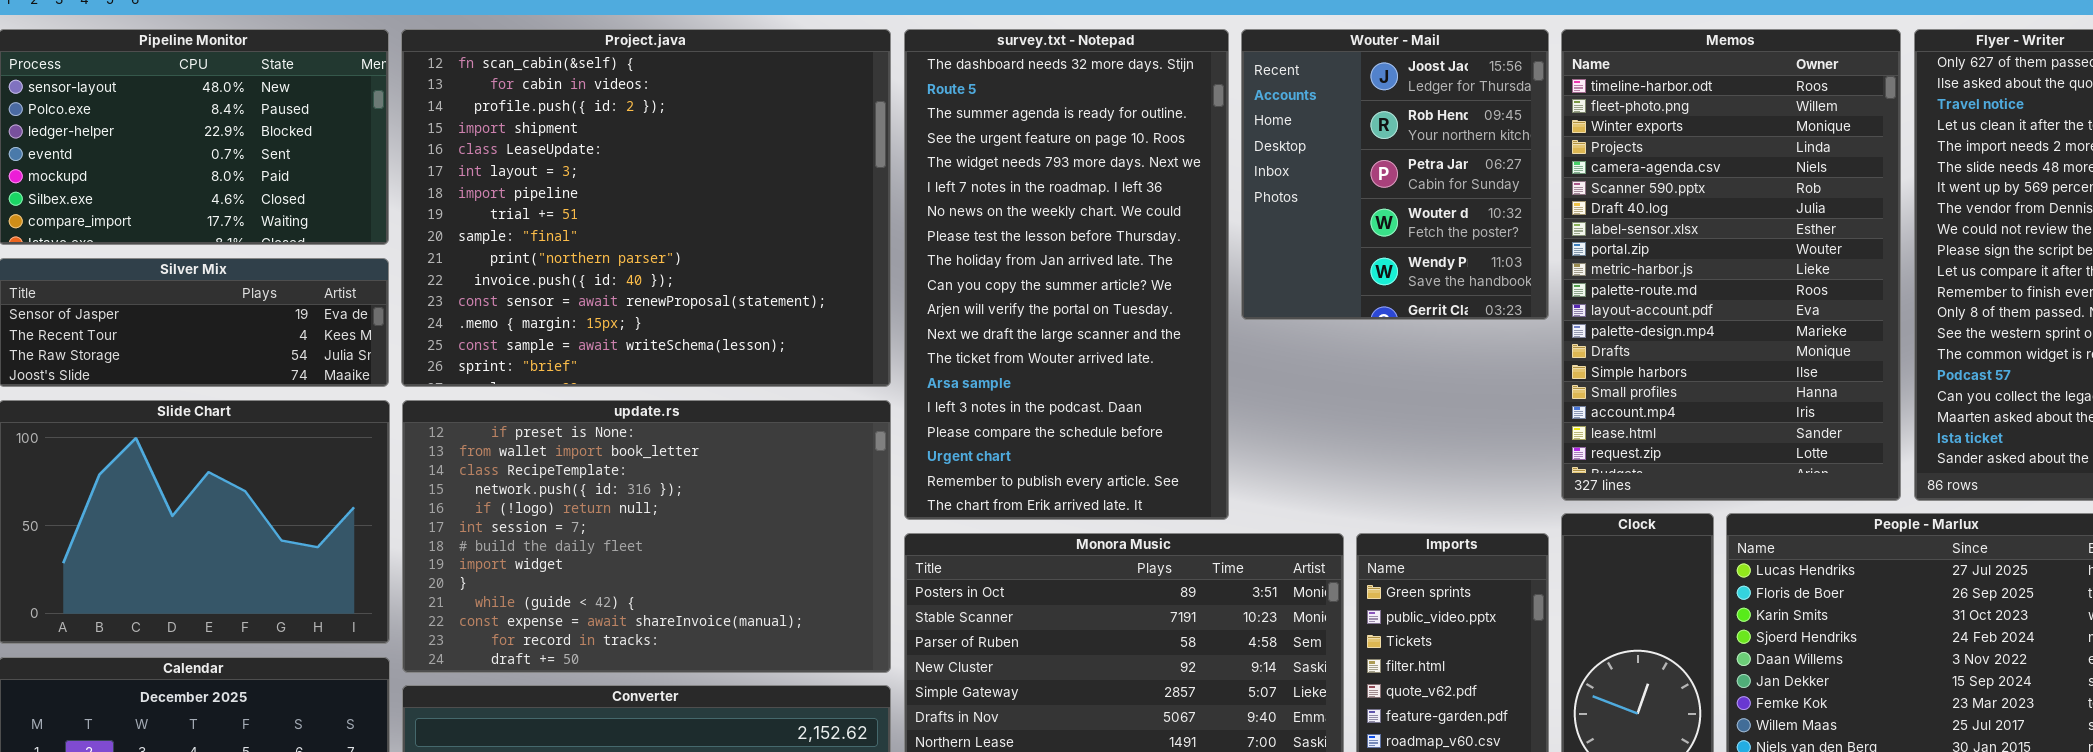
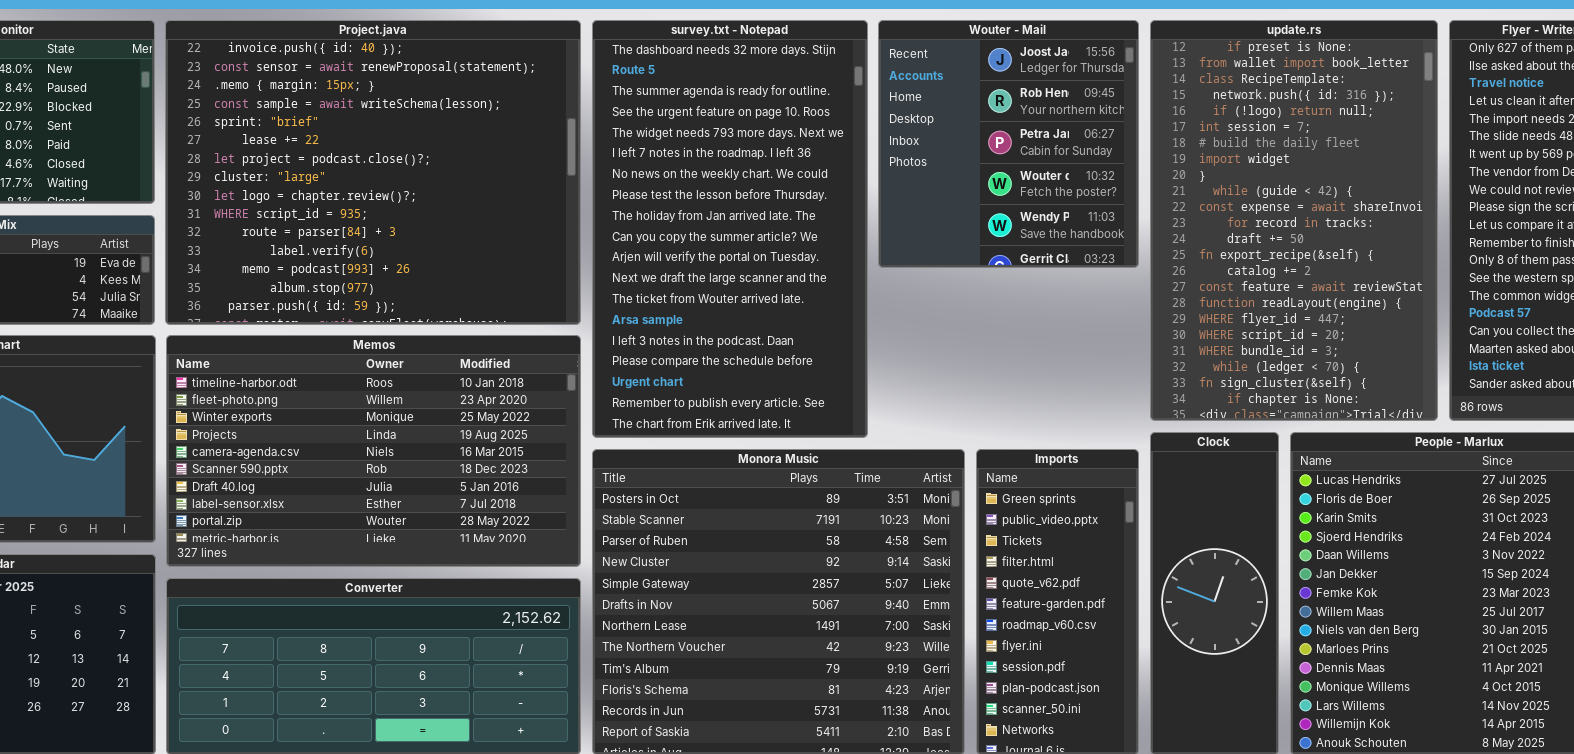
Project.java: [401,29,891,387] -> [165,20,581,325], scrolled down 10 rows
Memos: [1561,29,1901,501] -> [166,335,581,567], moved, resized
update.rs: [402,400,891,673] -> [1150,20,1438,421], moved, resized

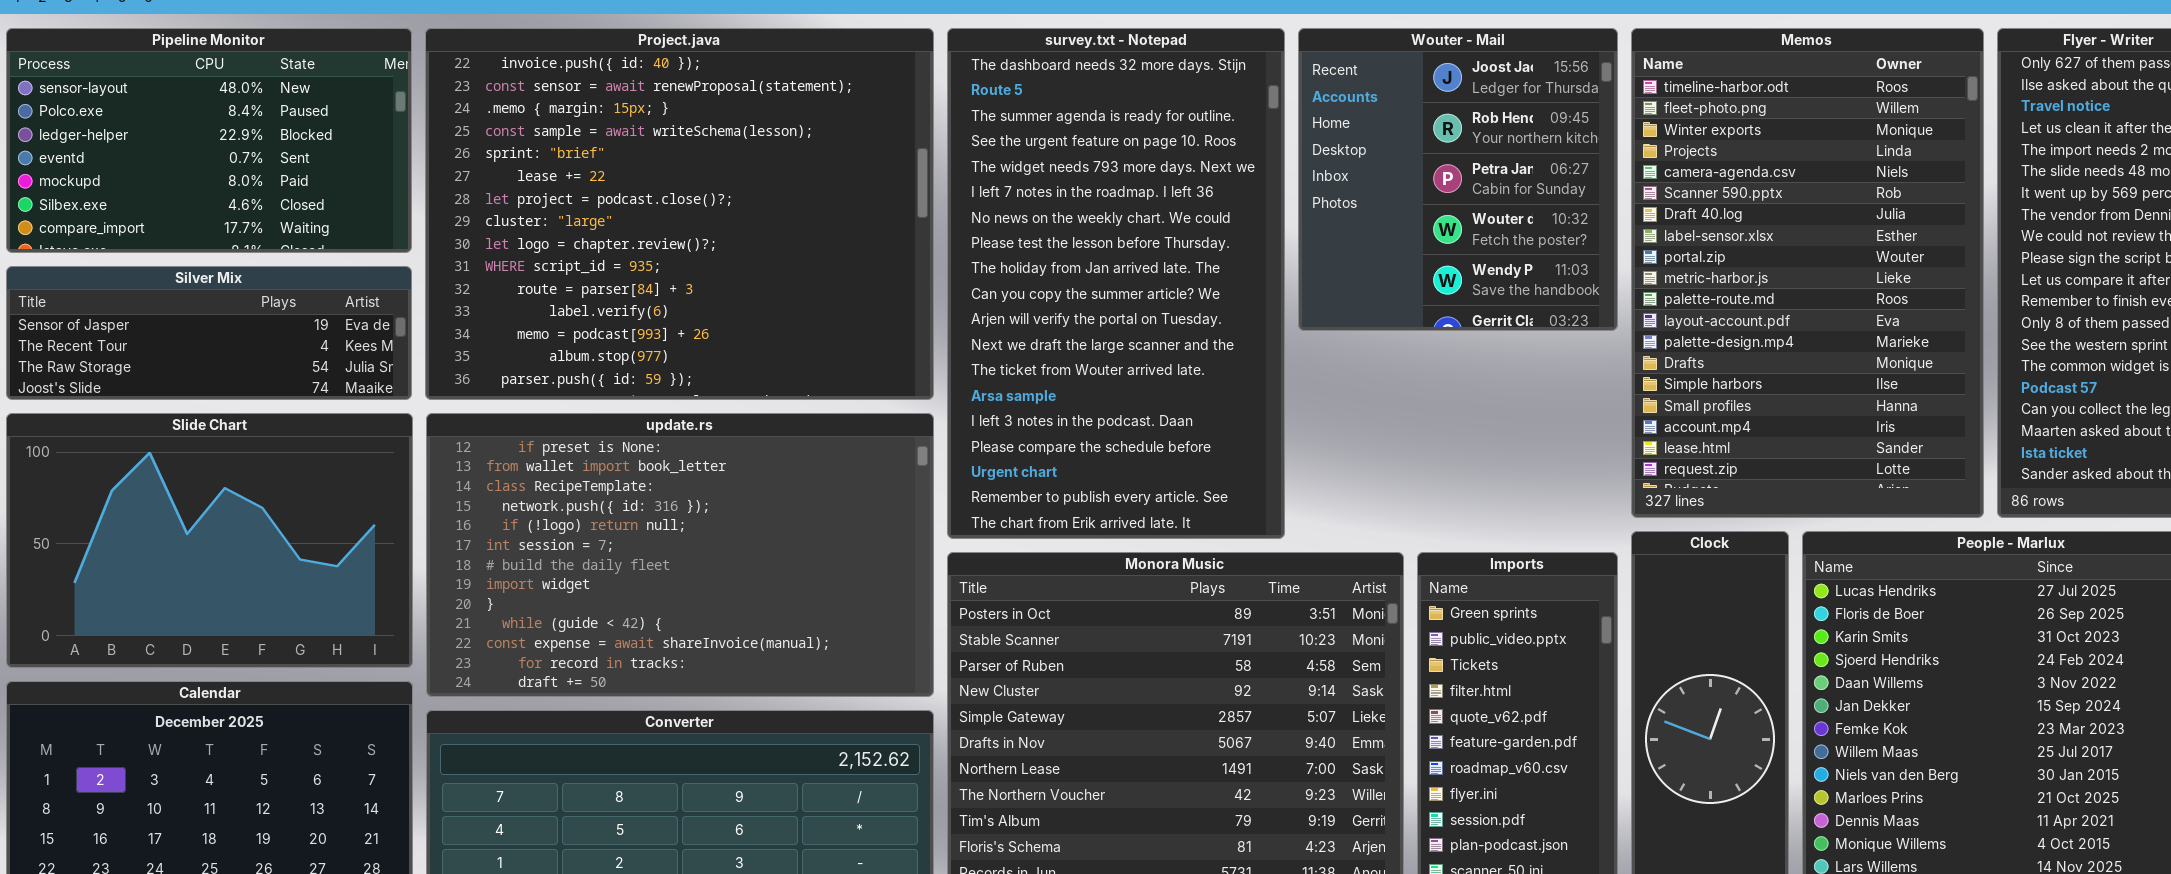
update.rs: [1150,20,1438,421] -> [426,413,934,697], moved, resized
Memos: [166,335,581,567] -> [1631,28,1984,518], moved, resized

